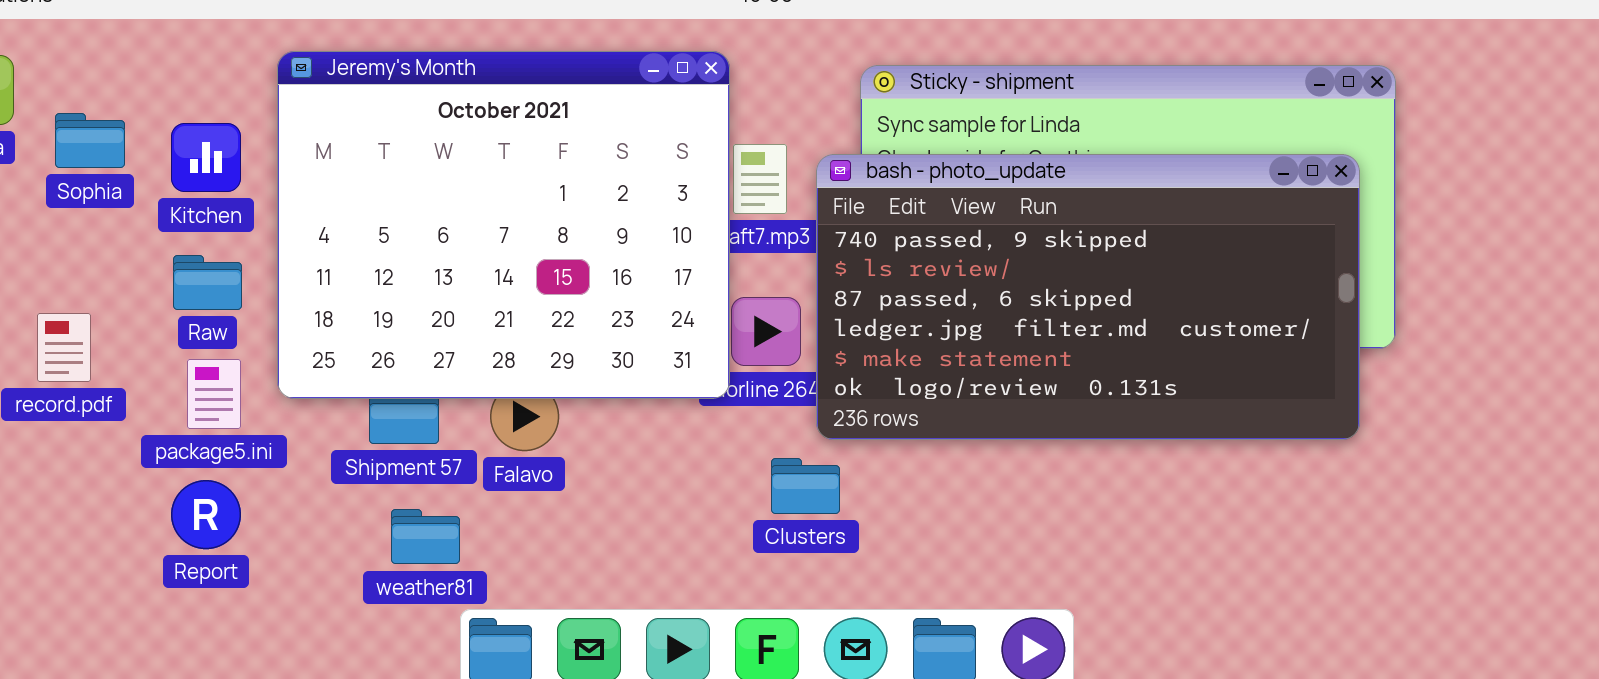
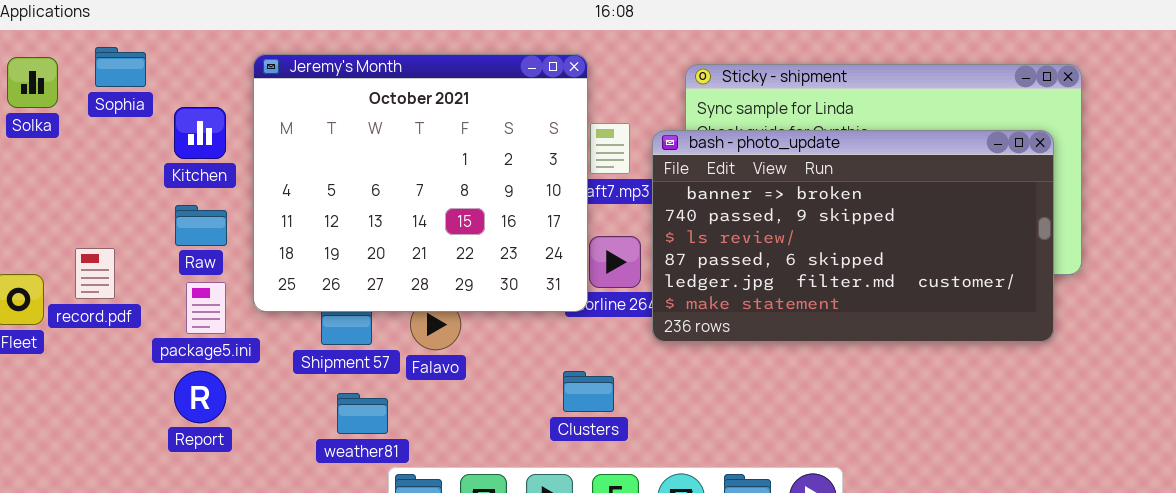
Sophia: [55,113,125,168] -> [95,47,146,87], moved
bash - photo_update: [816,154,1360,440] -> [652,130,1054,342], scrolled up 1 row
Clusters: [771,458,840,514] -> [563,371,614,412], moved

